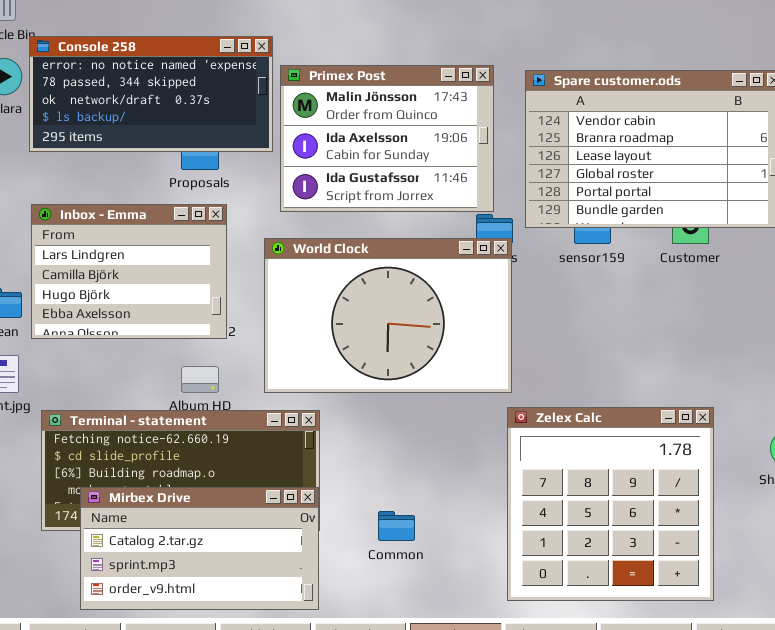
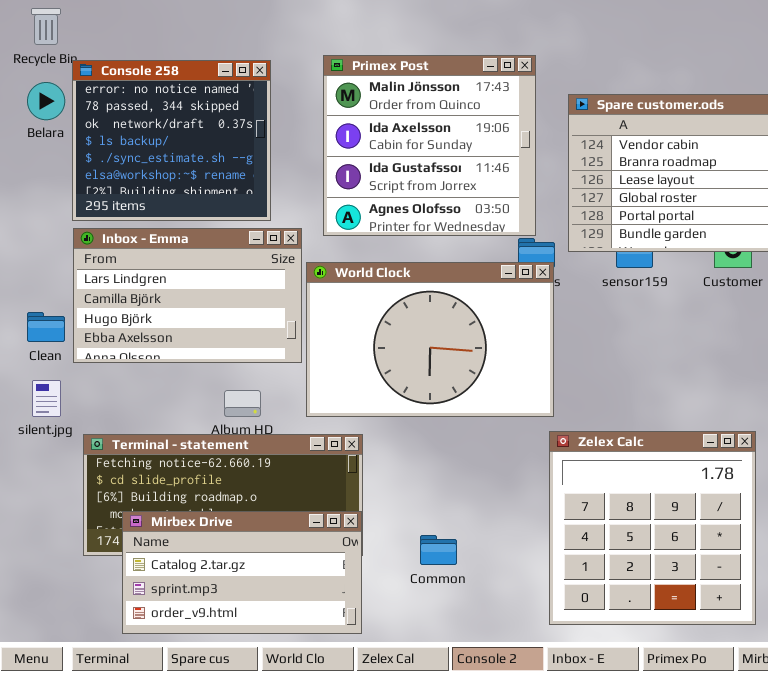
Console 258: [29,36,273,152] -> [72,60,271,221], resized
Primex Post: [280,65,494,212] -> [323,55,536,236], resized
Inbox - Emma: [31,204,227,339] -> [73,228,302,363], resized

